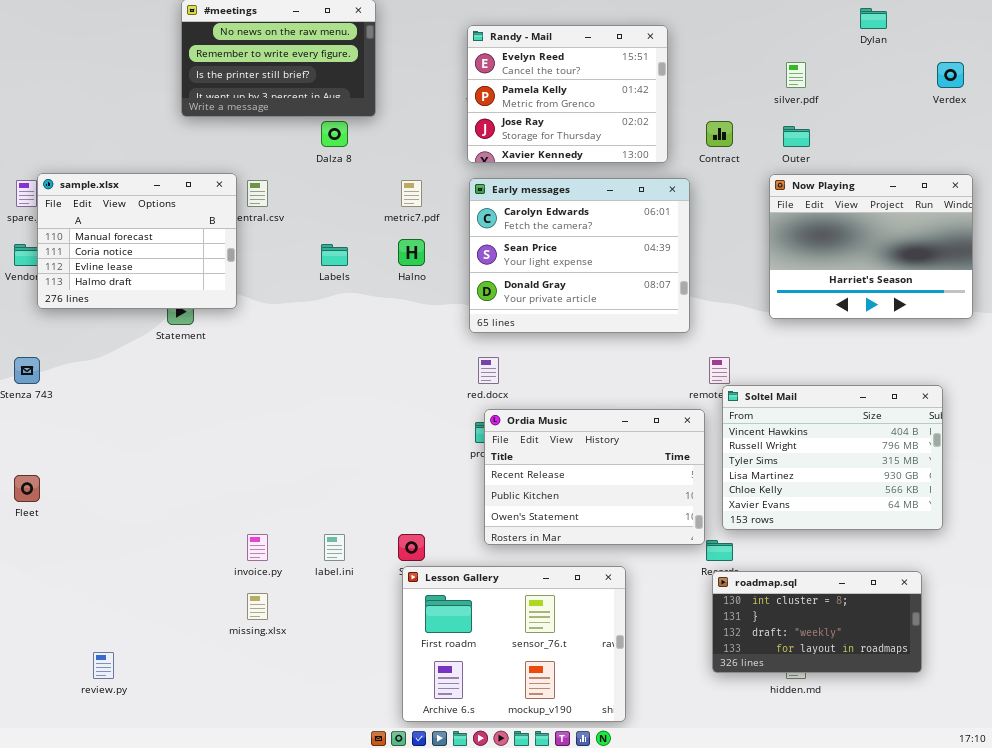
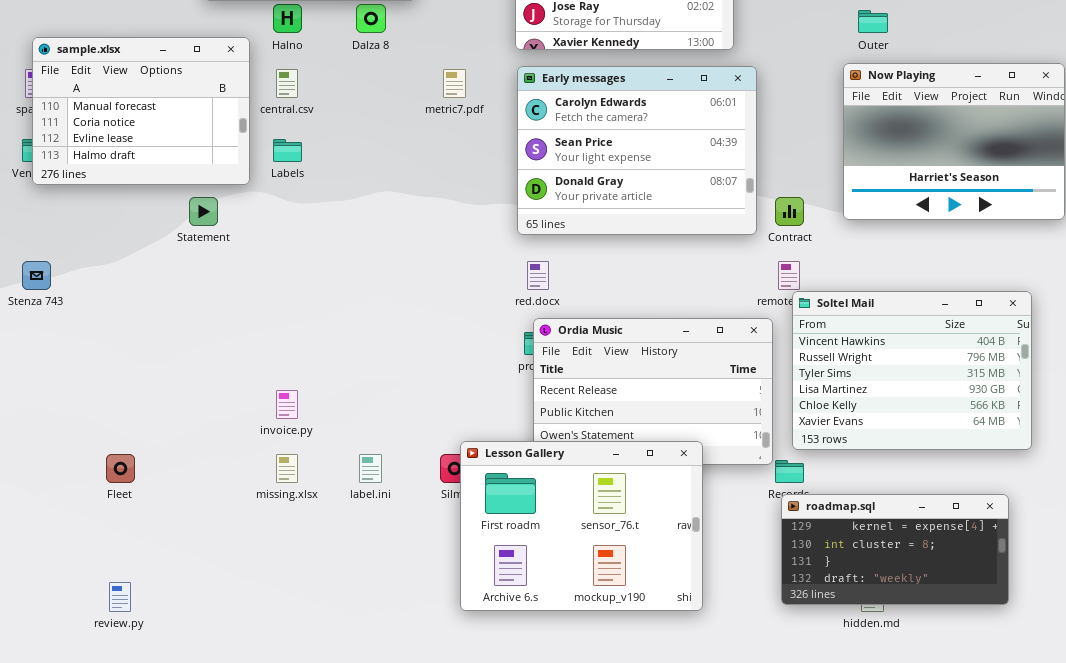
Contract: [706,121,733,147] -> [775,197,804,226], moved
sample.xlsx: [37,173,237,309] -> [32,37,250,185], moved
Halno: [398,239,425,266] -> [273,4,302,33], moved
Labels: [321,244,348,266] -> [273,139,302,162], moved
Fleet: [14,475,40,502] -> [106,454,135,483], moved
invoice.py: [247,534,268,561] -> [276,390,298,419], moved
Lesson Gallery: [402,566,626,722] -> [460,441,703,611], moved
roadmap.sql: [712,571,922,673] -> [781,494,1009,605], scrolled up 1 row
missing.xlsx: [247,593,268,620] -> [276,454,298,483], moved

